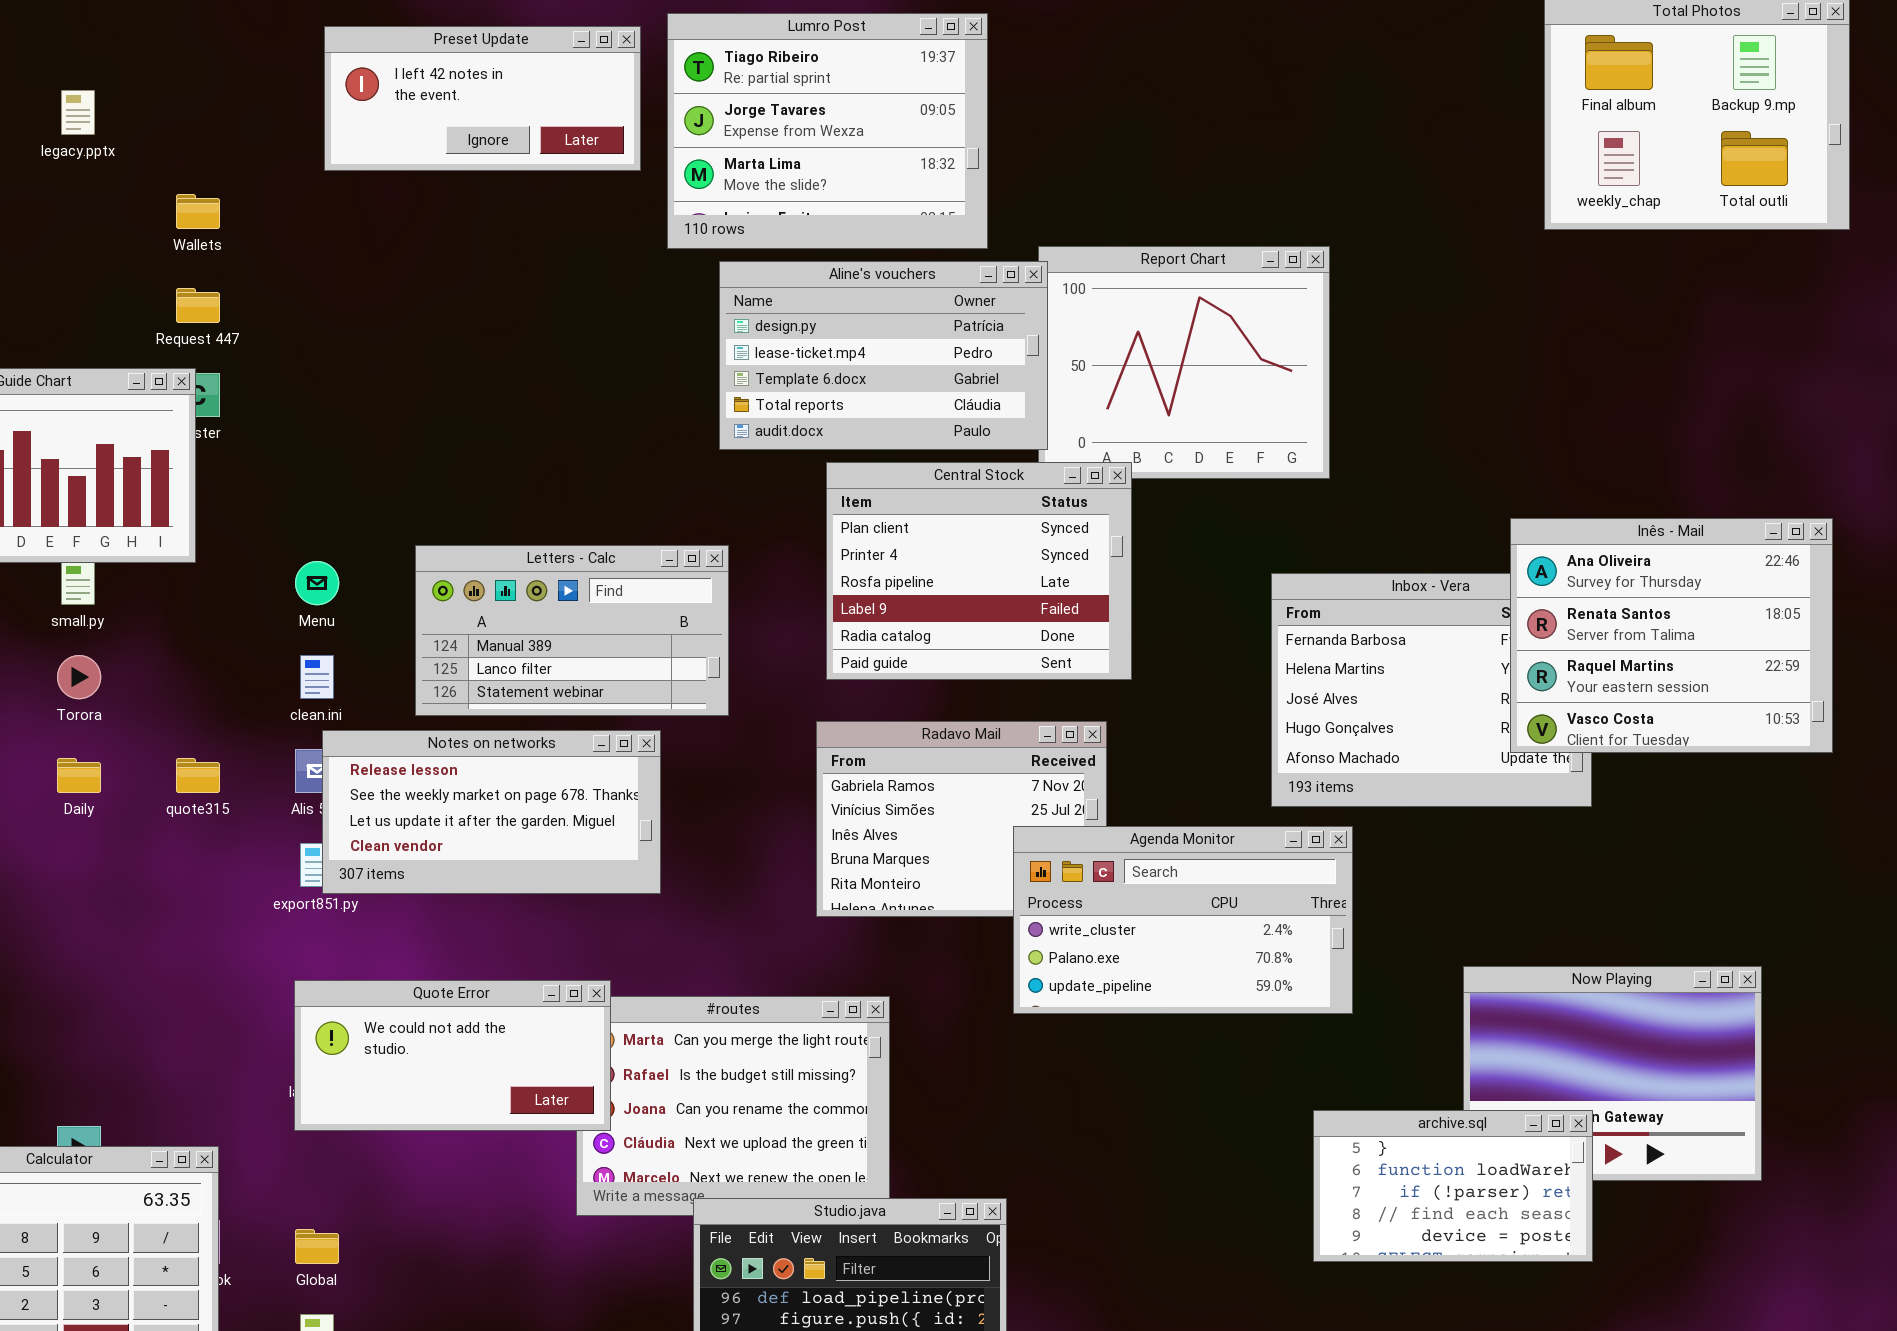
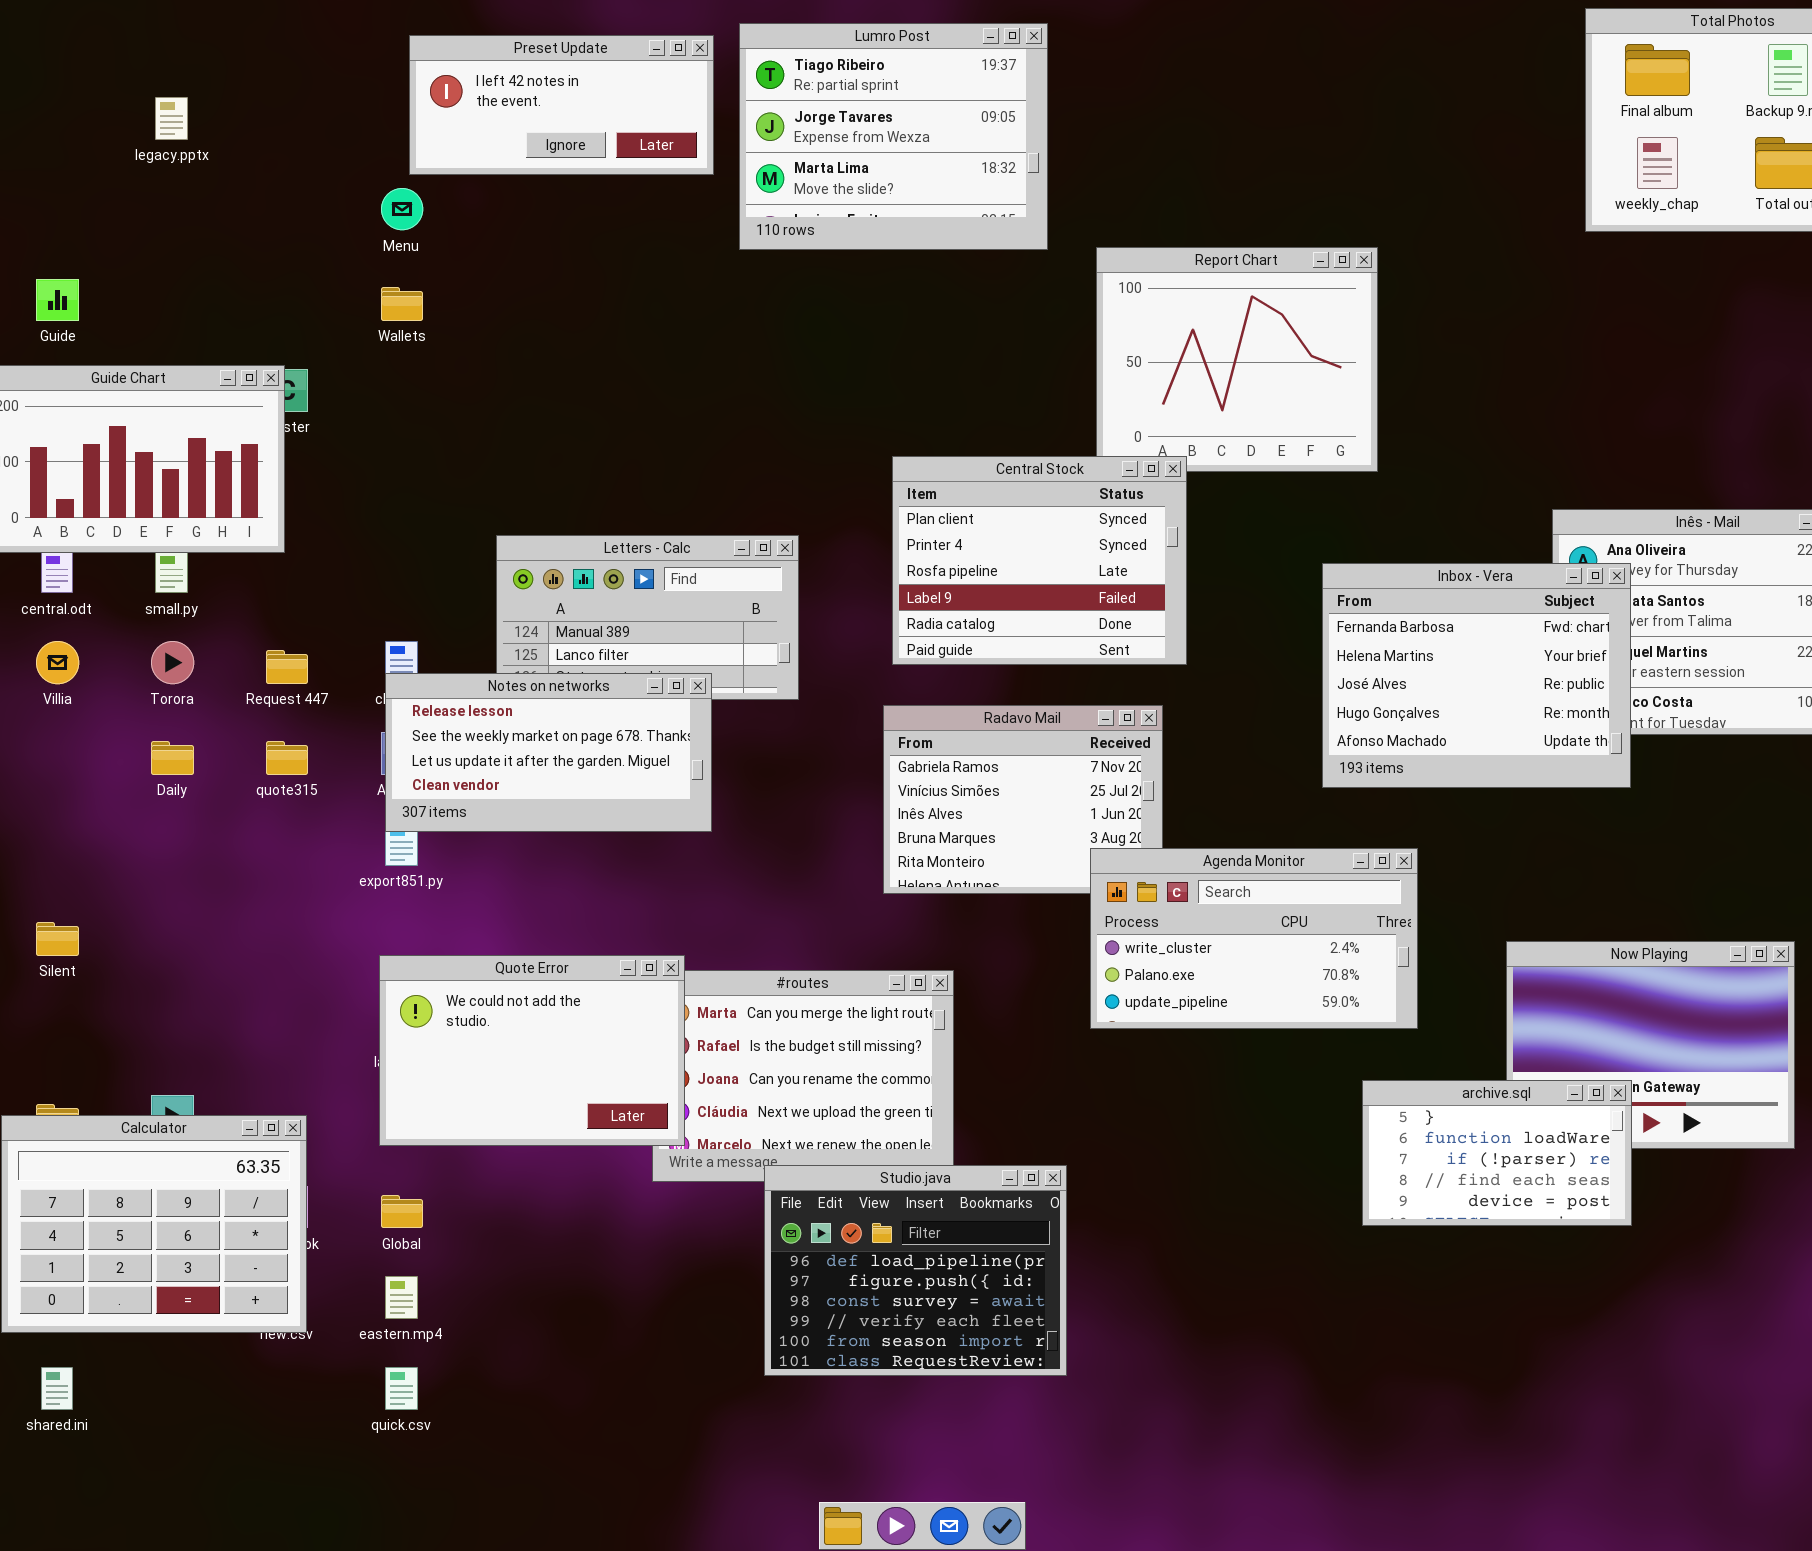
Wallets: [176,194,220,229] -> [381,287,423,321], moved
Aline's vouchers: [719,261,1048,450] -> none, closed
Request 447: [176,288,220,323] -> [266,650,308,684], moved
Menu: [295,561,339,605] -> [381,188,423,230], moved
Inbox - Vera: [1271,573,1592,807] -> [1322,563,1631,788], raised
Notes on networks: [322,730,661,894] -> [385,673,712,832], moved
Agenda Monitor: [1013,826,1353,1014] -> [1090,848,1418,1029], moved
Quote Error: [294,980,611,1131] -> [379,955,685,1146], resized

